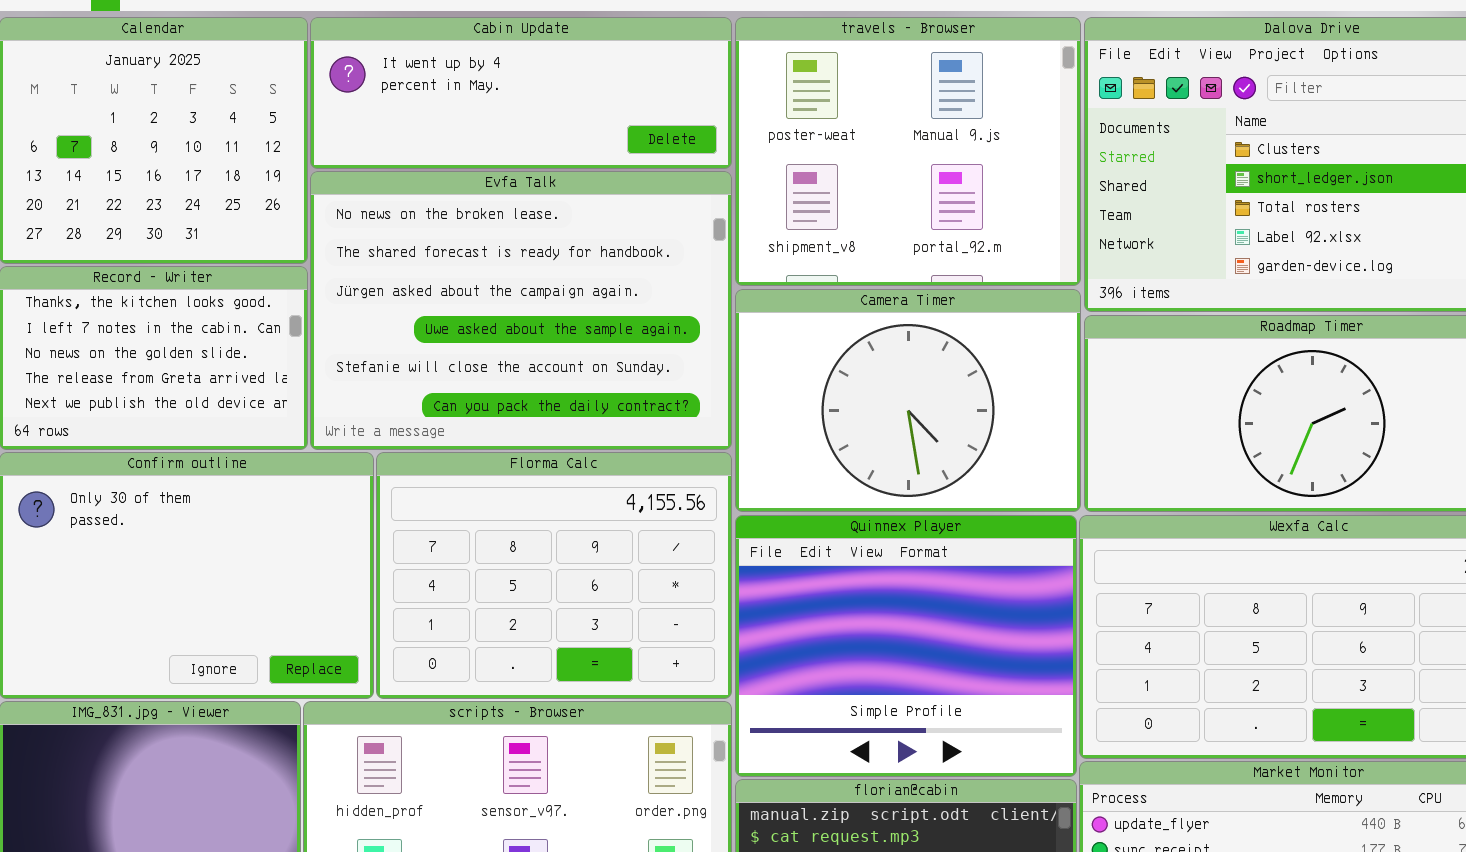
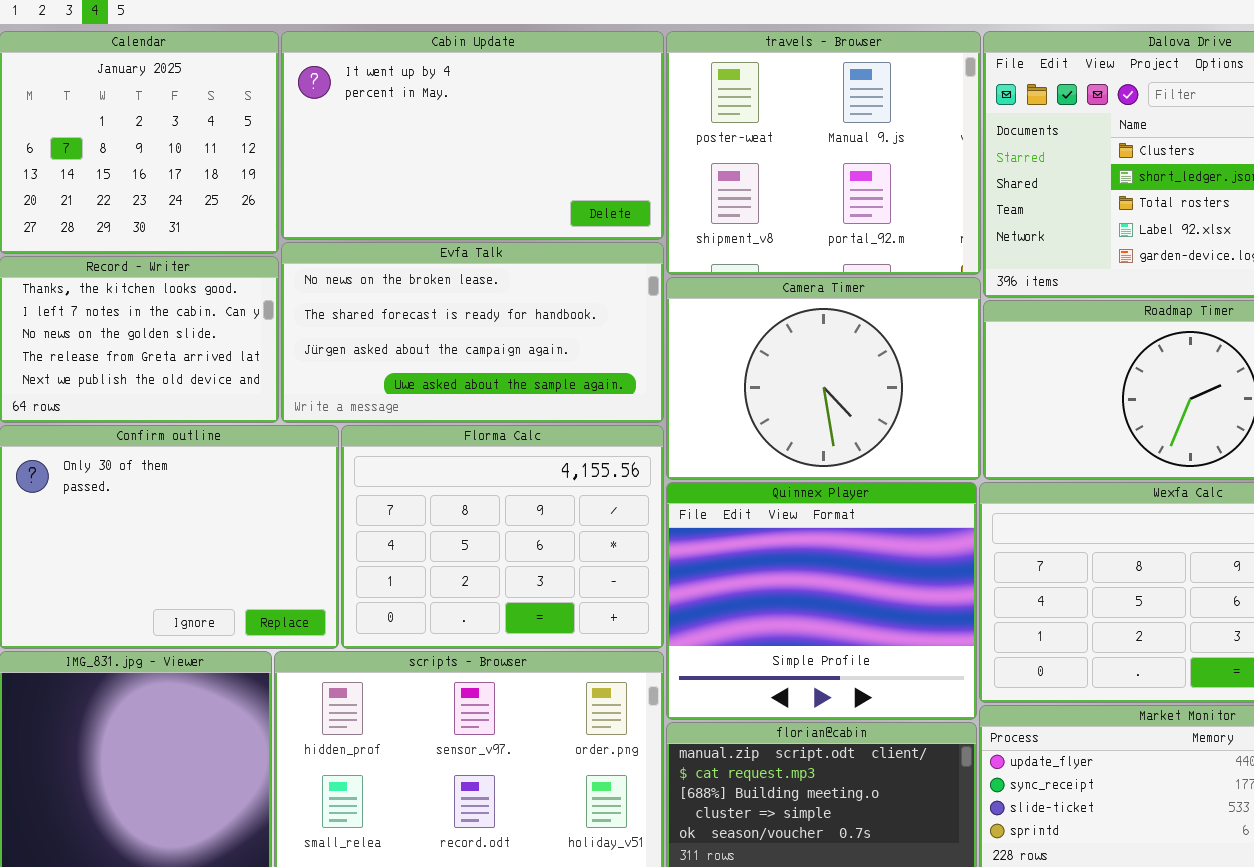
Cabin Update: [310,17,732,169] -> [281,31,664,240], resized
Evfa Talk: [310,171,732,450] -> [281,242,664,423], resized

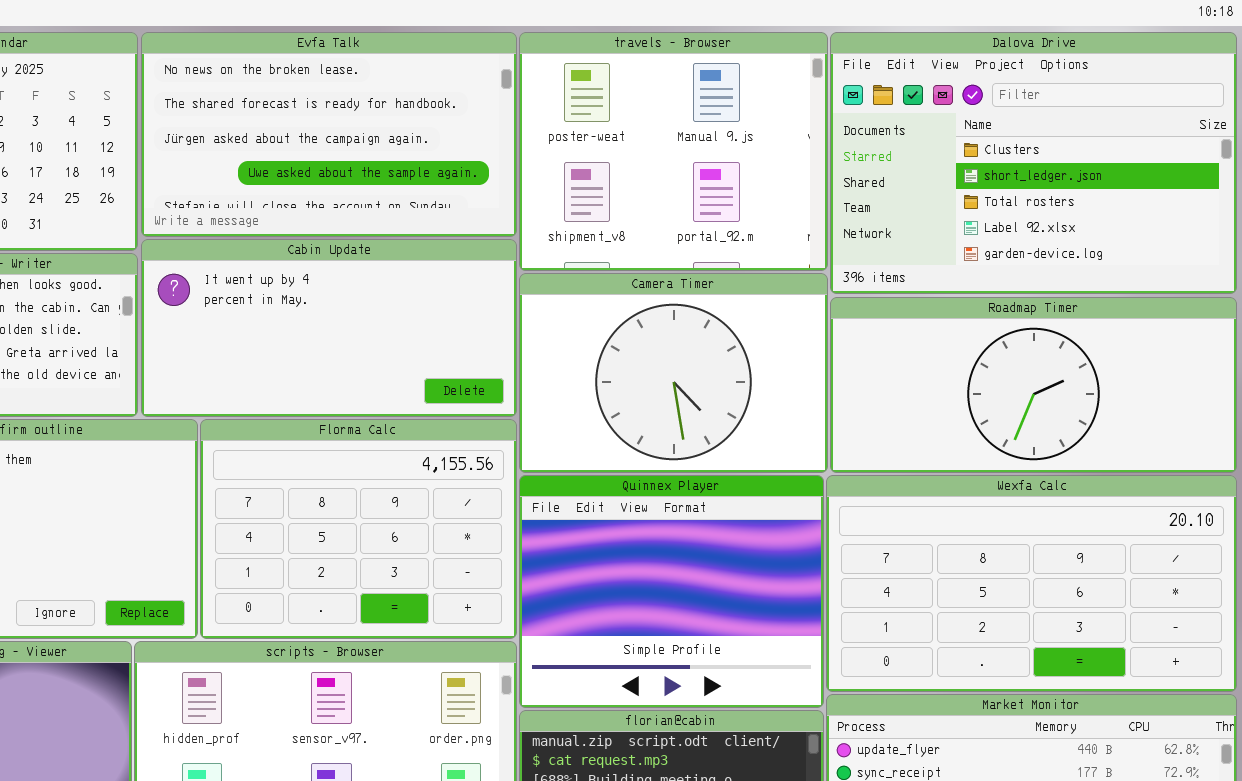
Cabin Update: [281,31,664,240] -> [141,239,517,417], moved, resized
Evfa Talk: [281,242,664,423] -> [141,32,517,237], moved, resized

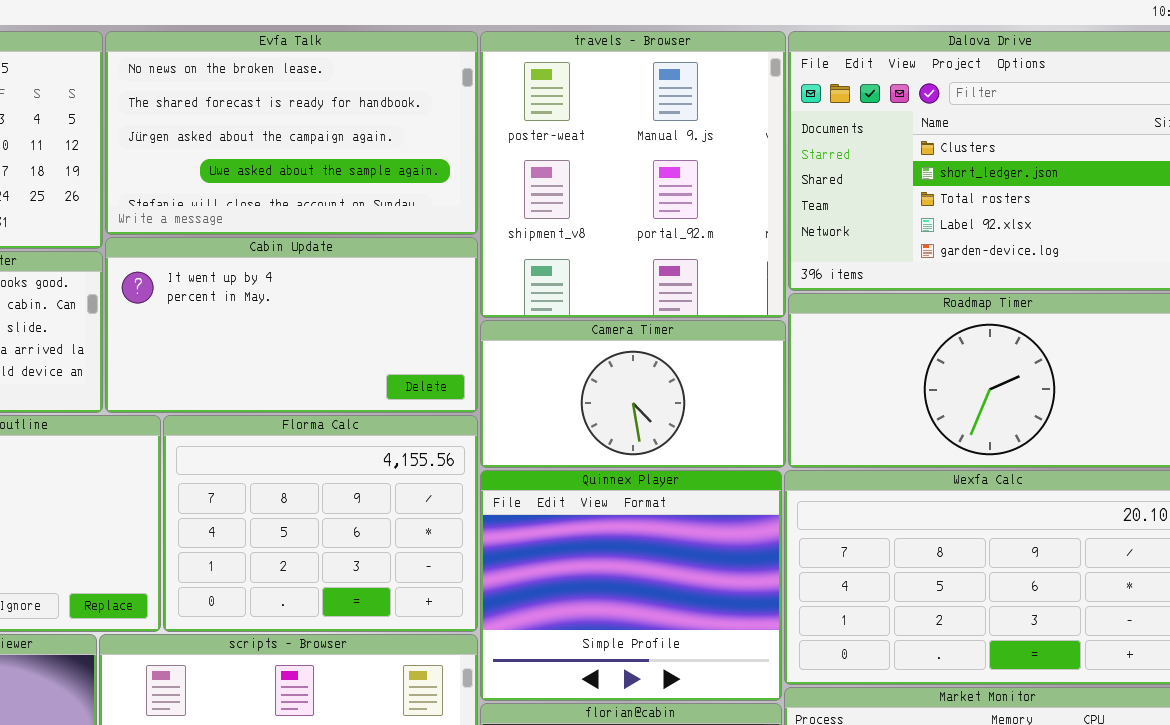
travels - Browser: [519,32,828,271] -> [480,31,786,318], resized
Camera Timer: [519,273,828,473] -> [480,320,786,468], resized

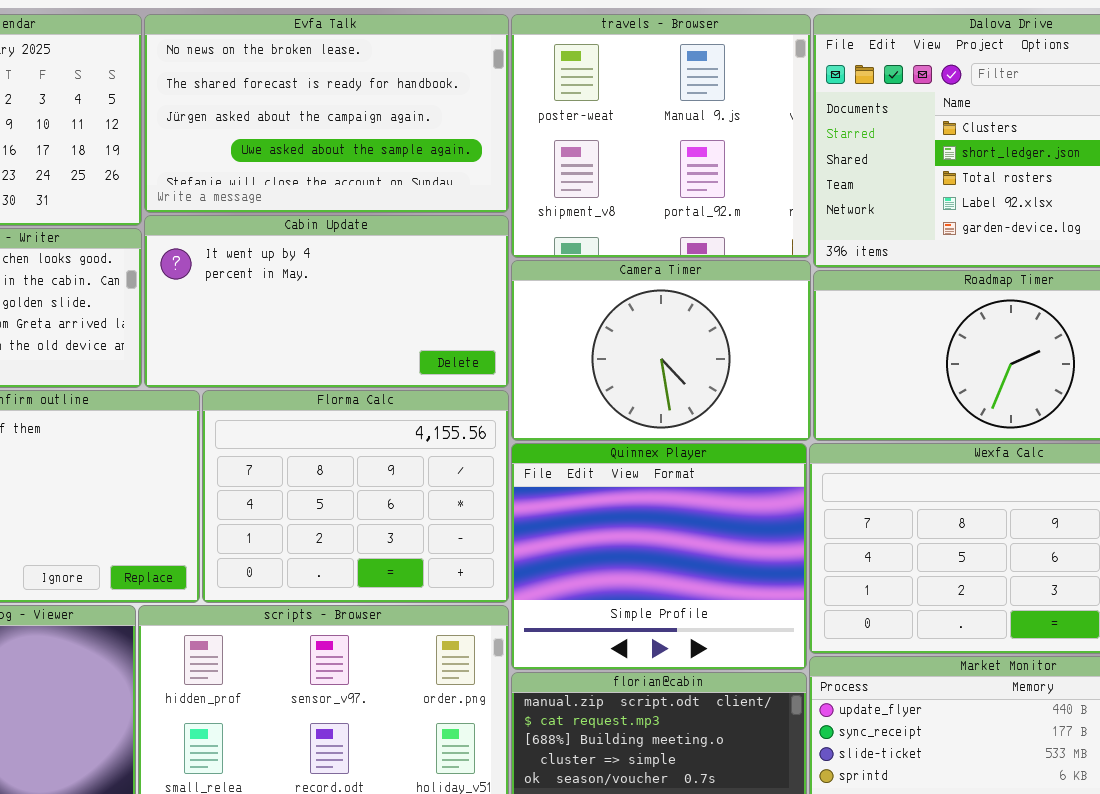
travels - Browser: [480,31,786,318] -> [511,14,811,258], resized
Camera Timer: [480,320,786,468] -> [511,260,811,441], resized

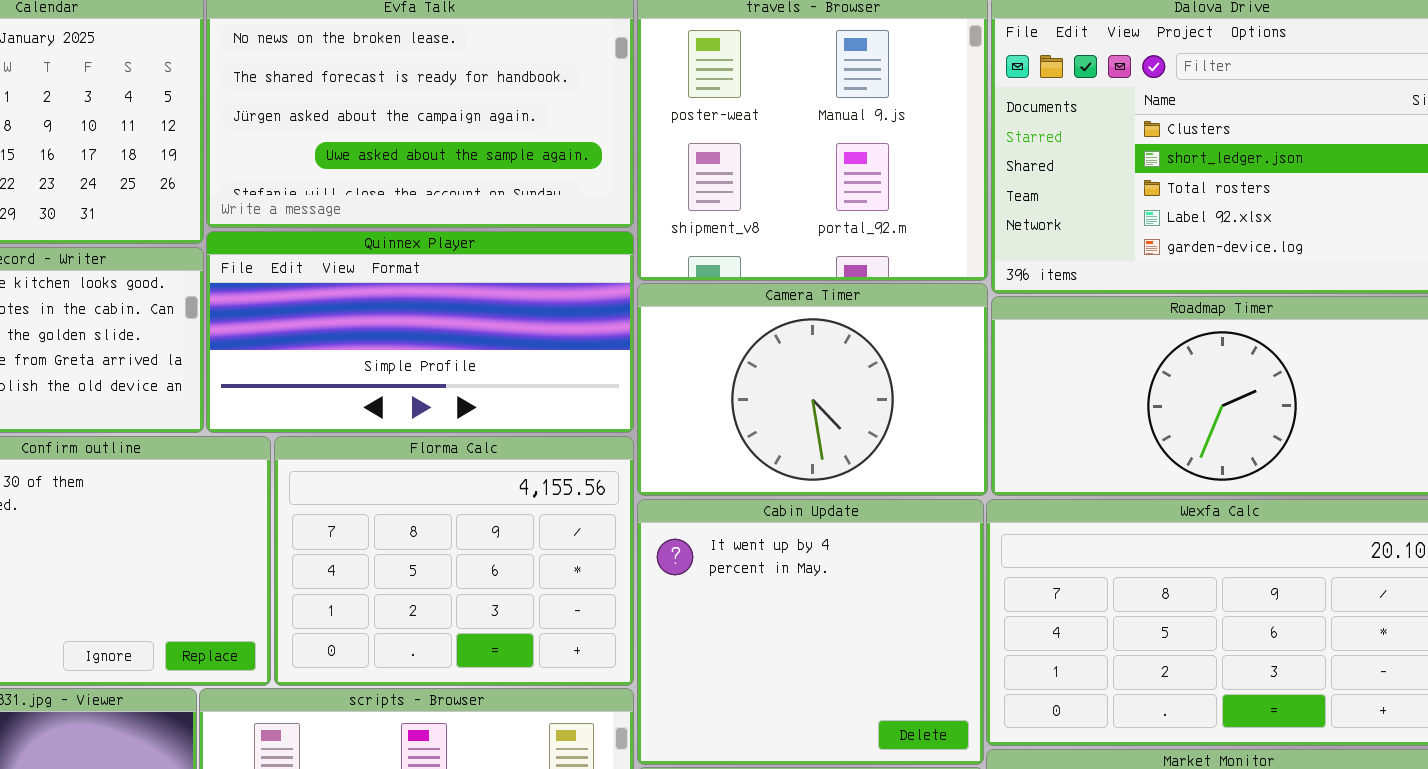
Cabin Update: [144,215,509,388] -> [637,499,984,765], moved, resized
Quinnex Player: [511,443,807,670] -> [206,231,634,433], moved, resized

